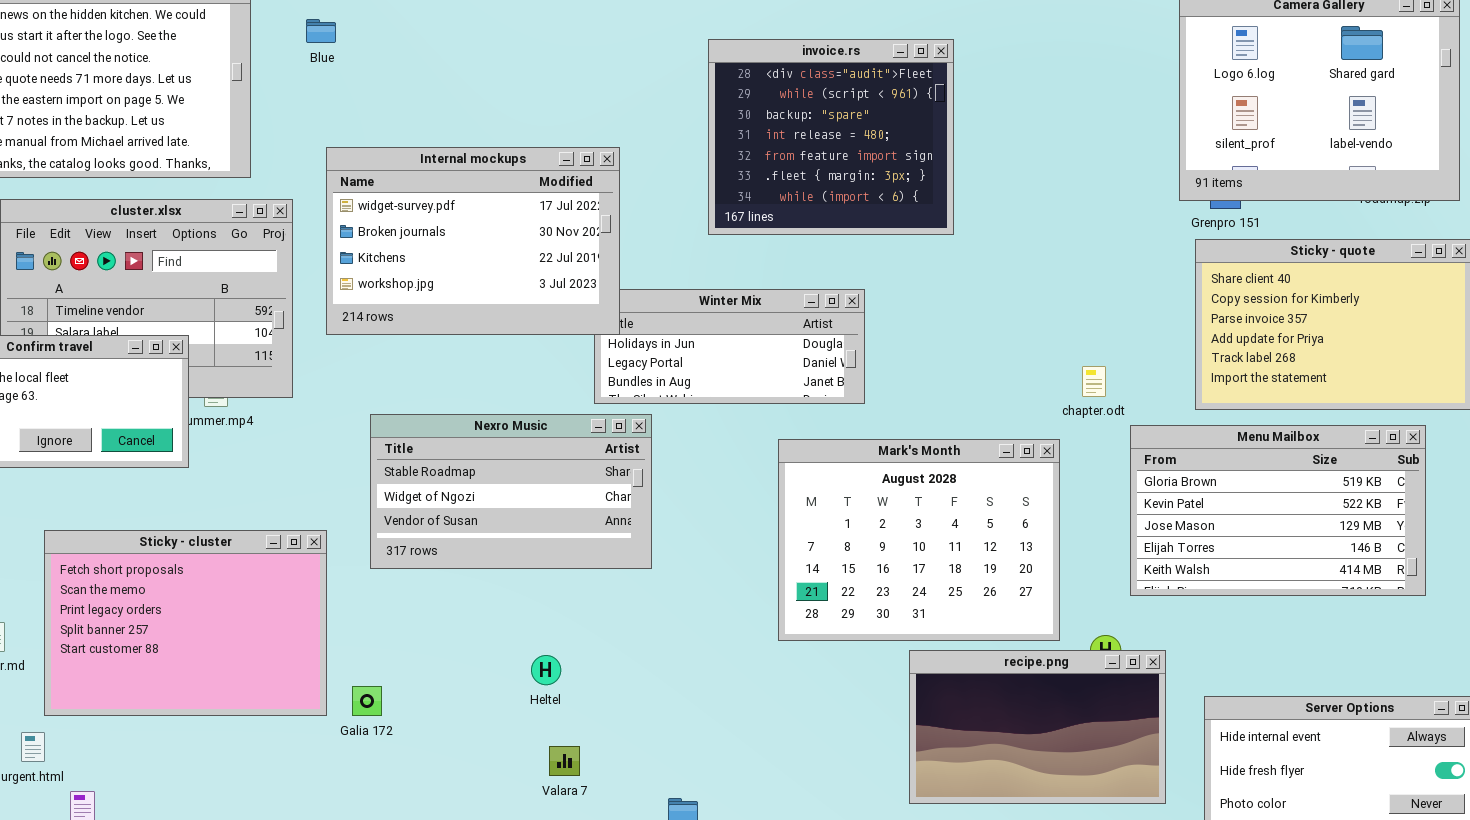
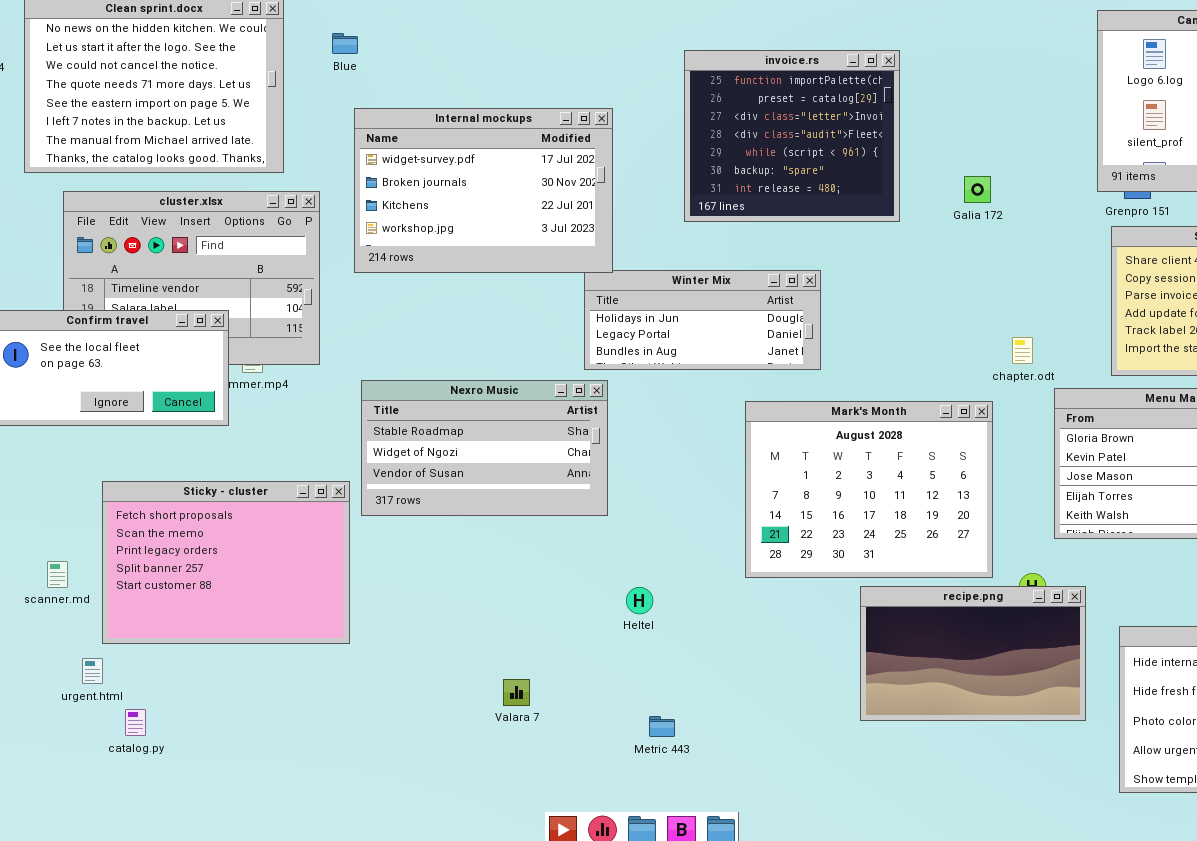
invoice.rs: [708,39,954,235] -> [684,50,900,222], scrolled up 3 rows
Internal mockups: [326,147,620,335] -> [354,108,613,273], moved
Nexro Music: [370,414,652,569] -> [361,380,608,516], moved
Heltel: [531,655,561,685] -> [626,587,653,614], moved
Galia 172: [352,686,382,716] -> [964,176,991,203], moved
Valara 7: [549,746,580,776] -> [503,679,530,706], moved

